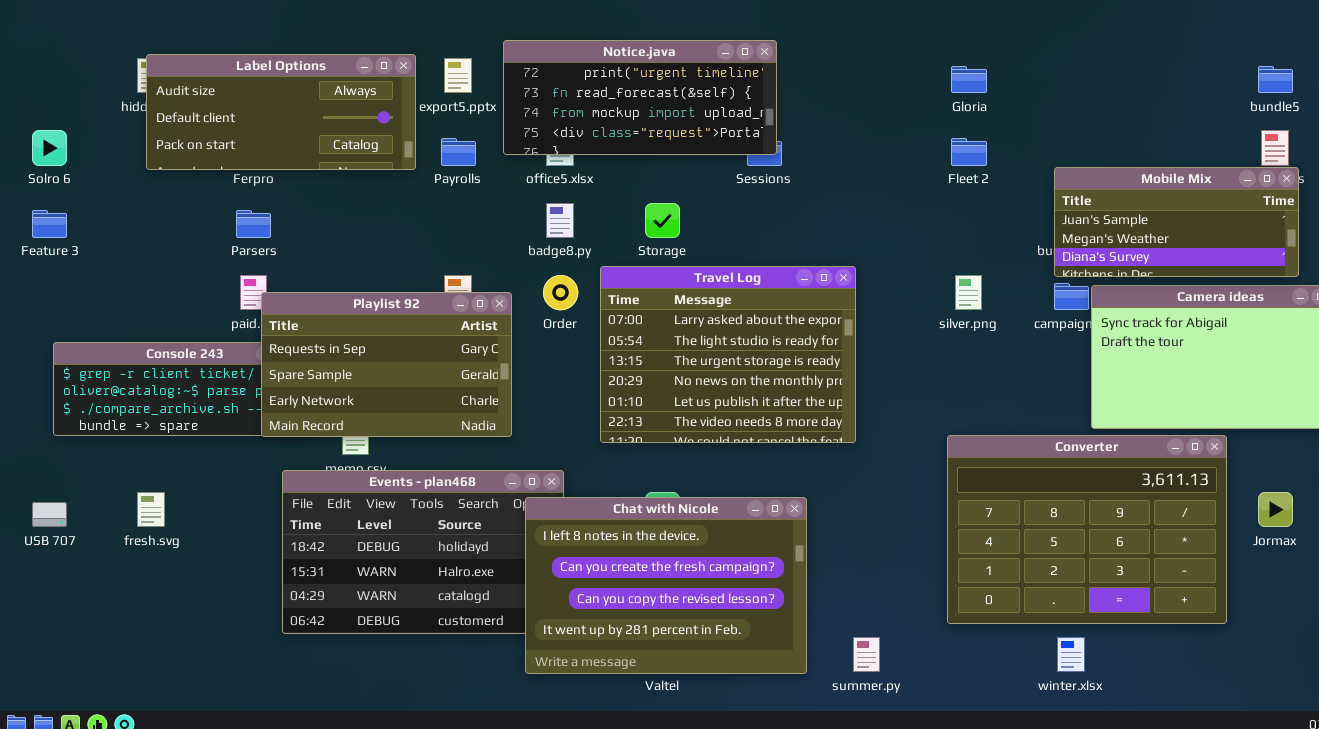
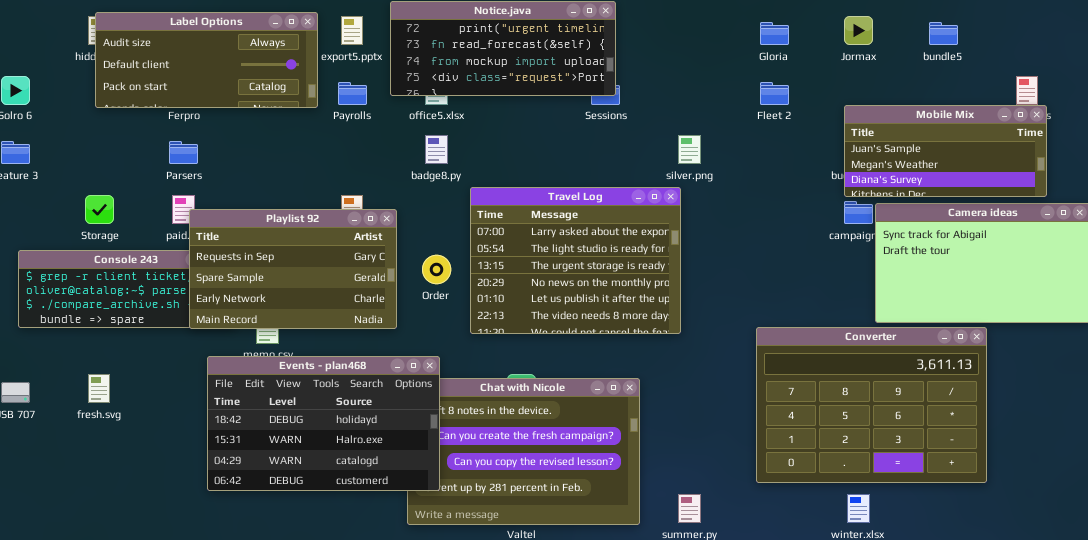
bundle5: [1258,66,1293,93] -> [929,22,958,45], moved
Storage: [645,203,680,238] -> [85,195,114,224], moved
Order: [543,275,578,310] -> [422,255,451,284], moved
silver.png: [955,275,982,310] -> [678,135,701,164], moved
Events - plan468: [282,470,564,634] -> [207,356,440,491], raised
Jormax: [1258,492,1293,527] -> [844,16,873,45], moved

